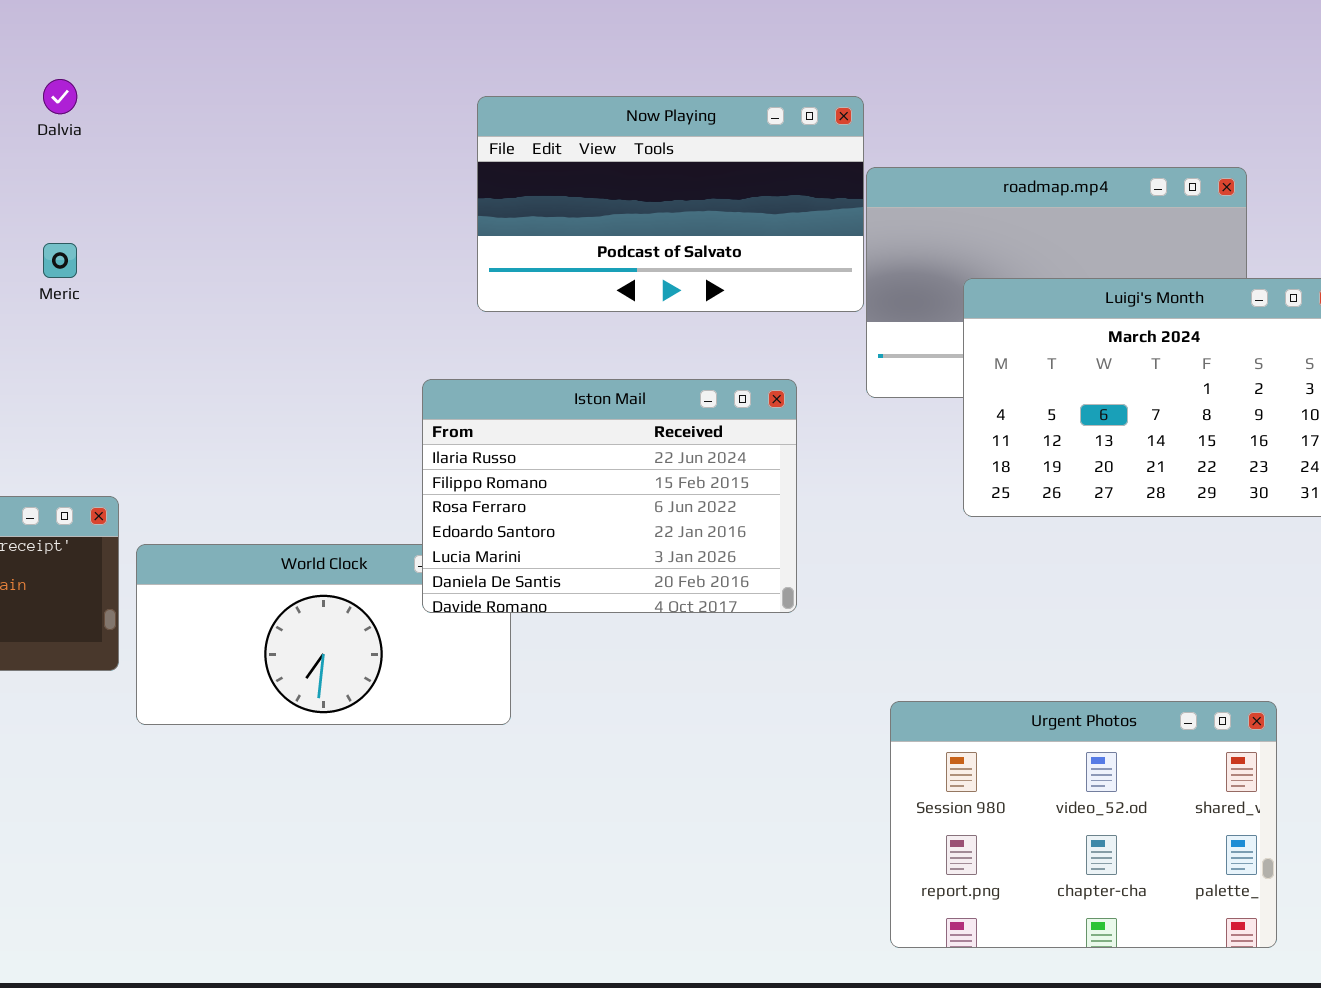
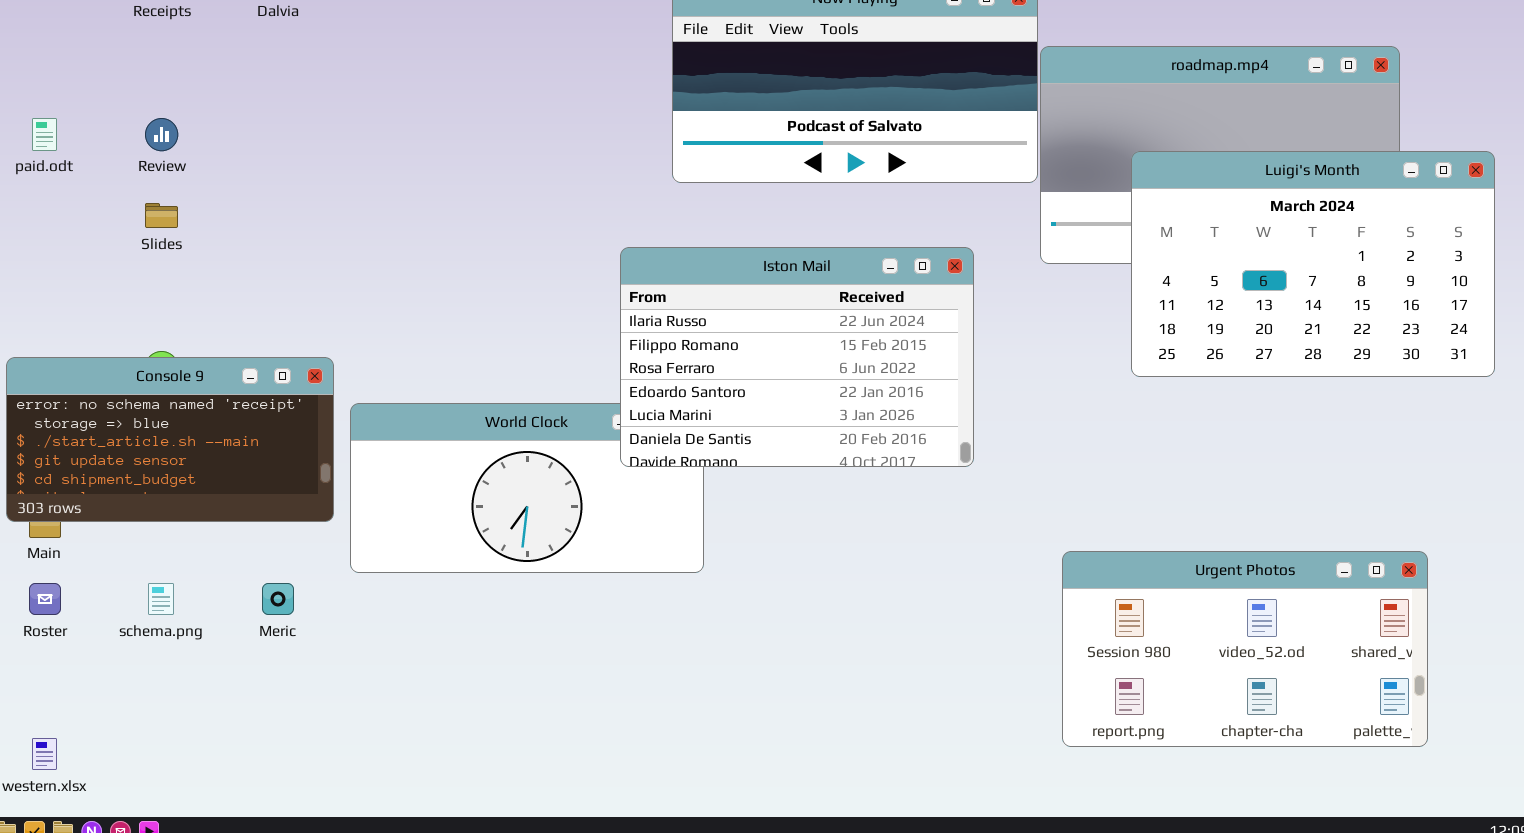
Meric: [43,243,77,278] -> [262,583,294,615], moved
Urgent Photos: [890,701,1277,948] -> [1062,551,1428,747], resized

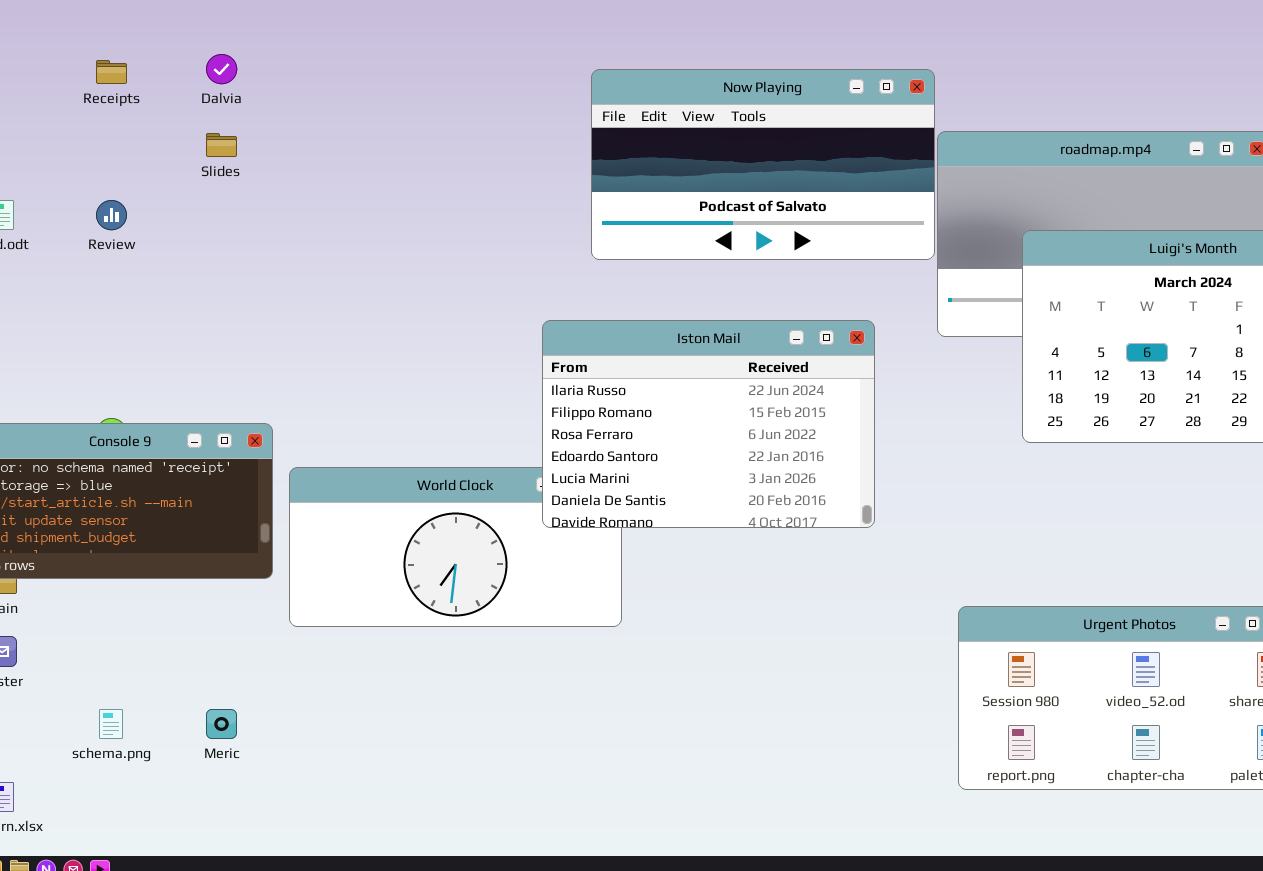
Slides: [145,203,178,228] -> [206,133,237,157], moved
schema.png: [148,583,174,615] -> [99,709,123,739], moved
Meric: [262,583,294,615] -> [206,709,237,739], moved

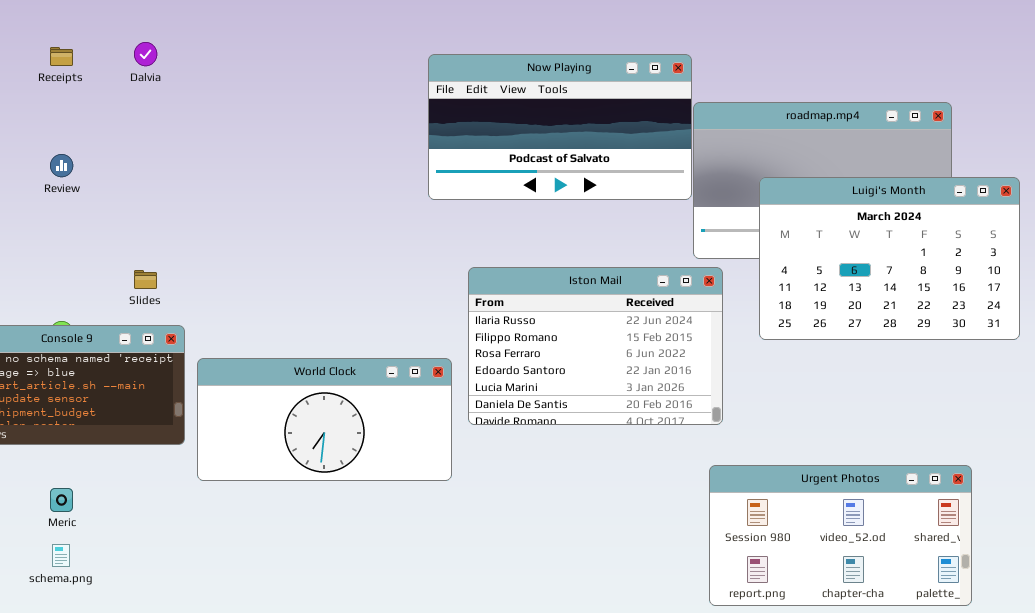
Slides: [206,133,237,157] -> [134,270,157,289], moved
Iston Mail: [542,320,875,528] -> [468,267,723,425], moved
Meric: [206,709,237,739] -> [50,488,73,512], moved

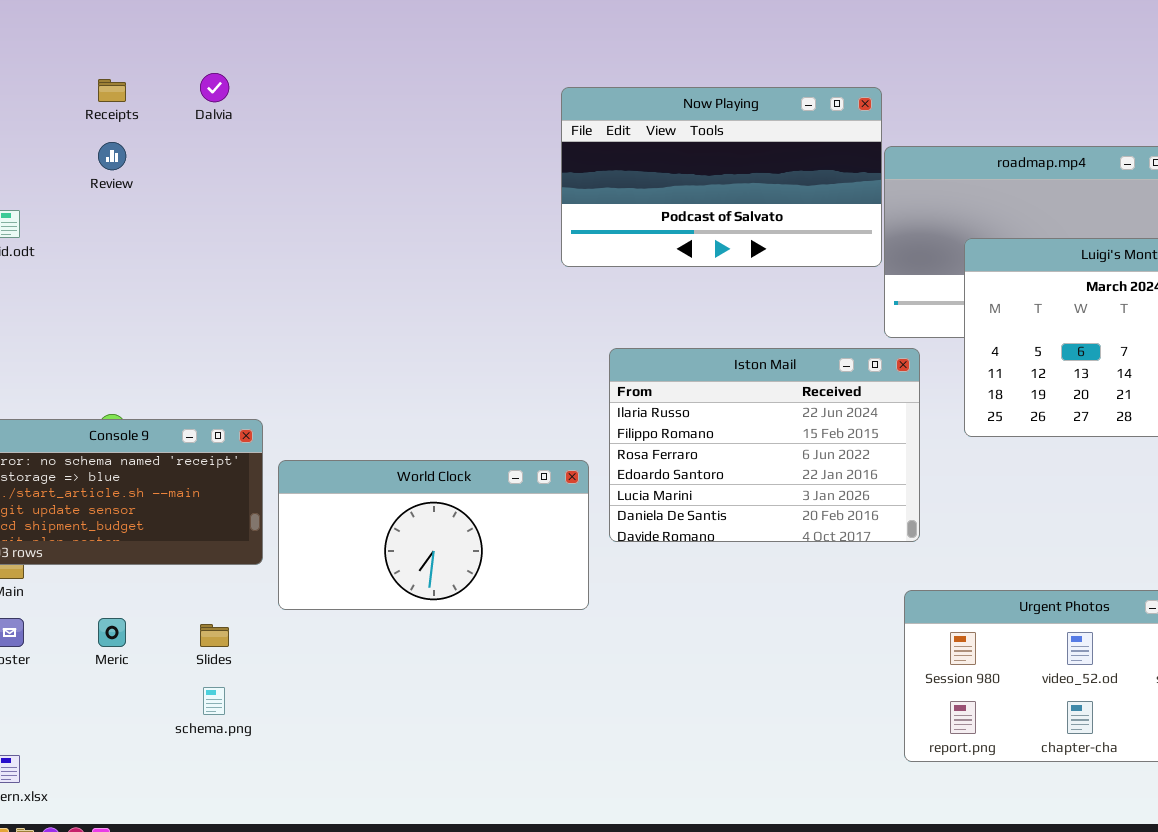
Review: [50,154,73,177] -> [98,142,126,170], moved
Slides: [134,270,157,289] -> [200,624,229,647], moved
schema.png: [52,544,70,567] -> [203,687,225,715], moved

